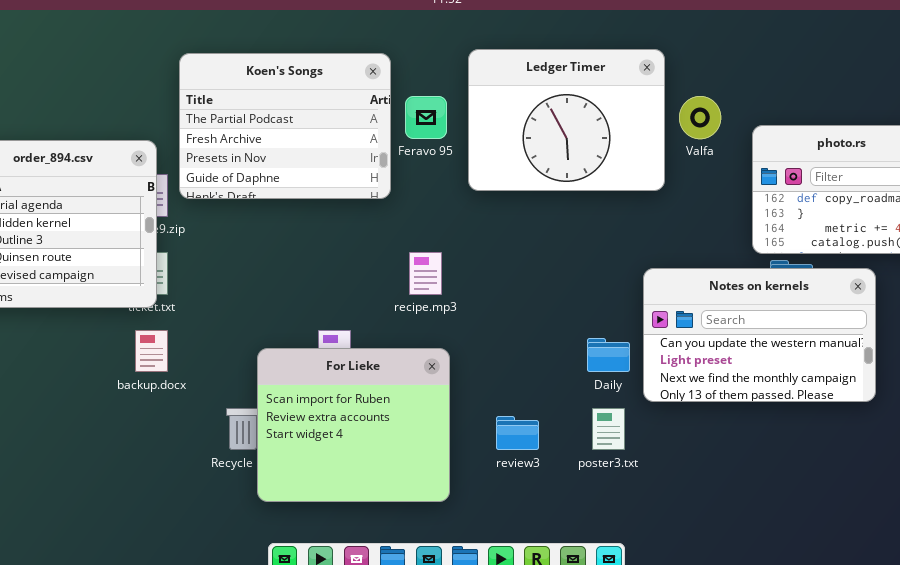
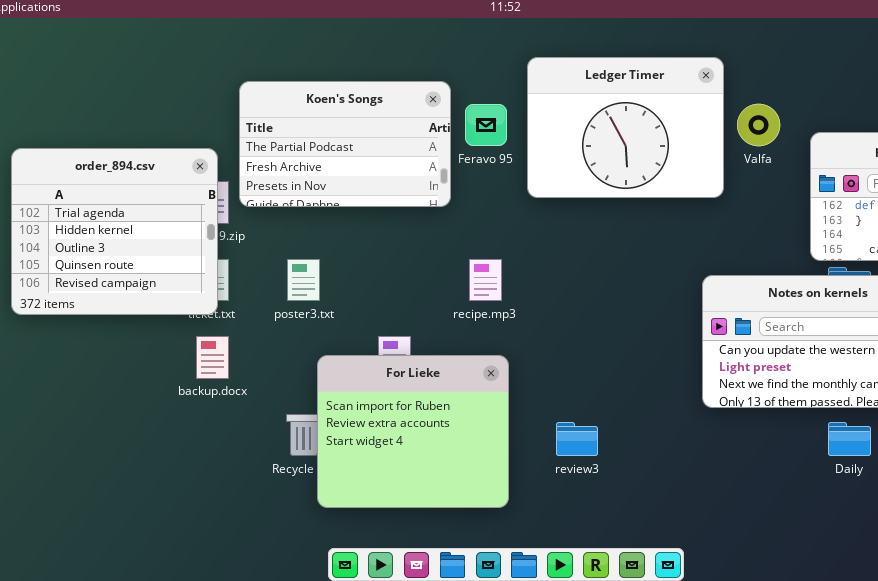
Koen's Songs: [179,53,391,199] -> [239,81,451,207], resized
Daily: [587,338,630,372] -> [828,422,871,456], moved
poster3.txt: [592,408,625,450] -> [287,259,320,301], moved

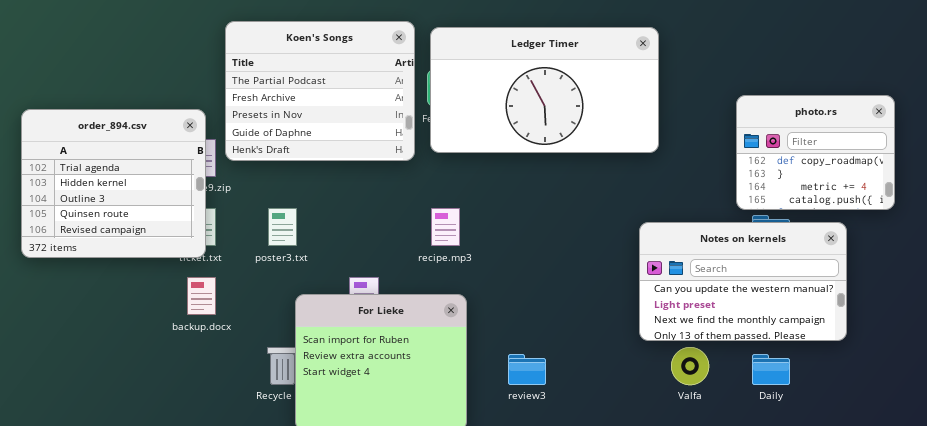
Ledger Timer: [527,57,724,198] -> [430,27,659,153], resized
Koen's Songs: [239,81,451,207] -> [225,21,415,161], resized
Valfa: [737,104,780,146] -> [671,347,709,385], moved

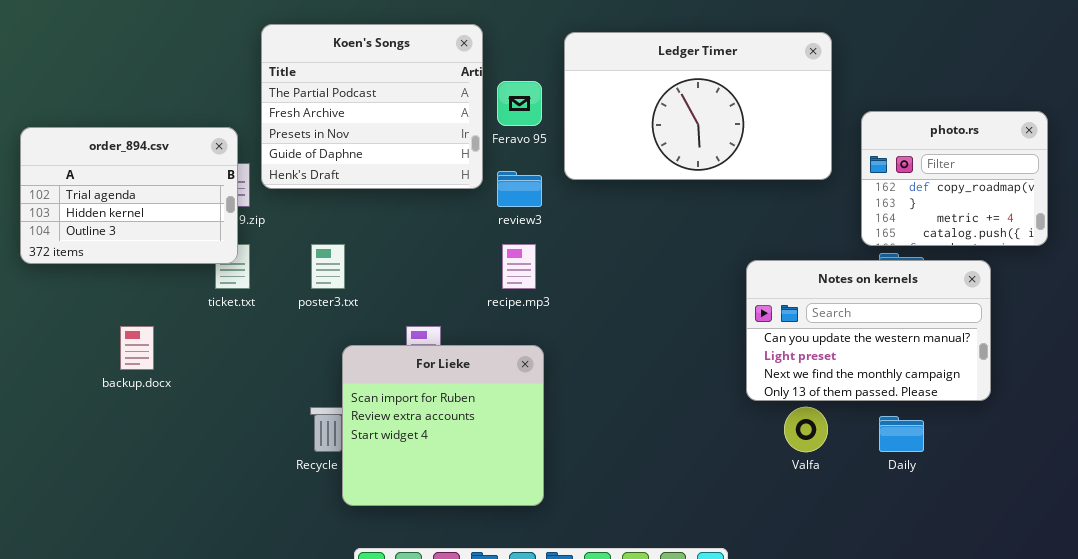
Ledger Timer: [430,27,659,153] -> [564,32,832,180], moved
order_894.csv: [21,109,206,258] -> [20,127,238,264], resized
backup.docx: [187,277,216,315] -> [120,326,154,370], moved
review3: [508,354,546,385] -> [497,171,542,207], moved

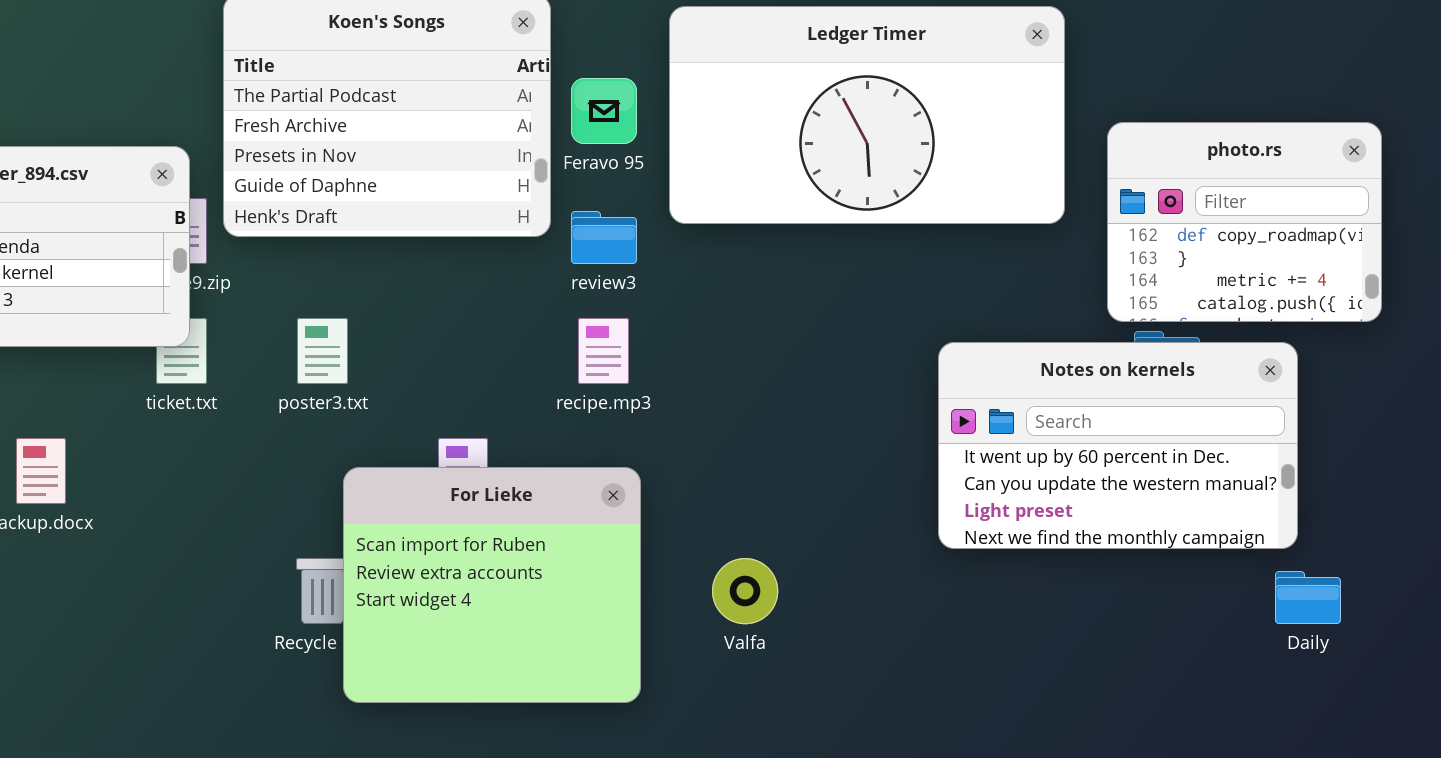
Notes on kernels: [746,260,991,401] -> [938,342,1298,549], scrolled up 1 row
Valfa: [784,407,828,452] -> [712,558,778,624], moved
Daily: [879,416,924,452] -> [1275,571,1341,624], moved

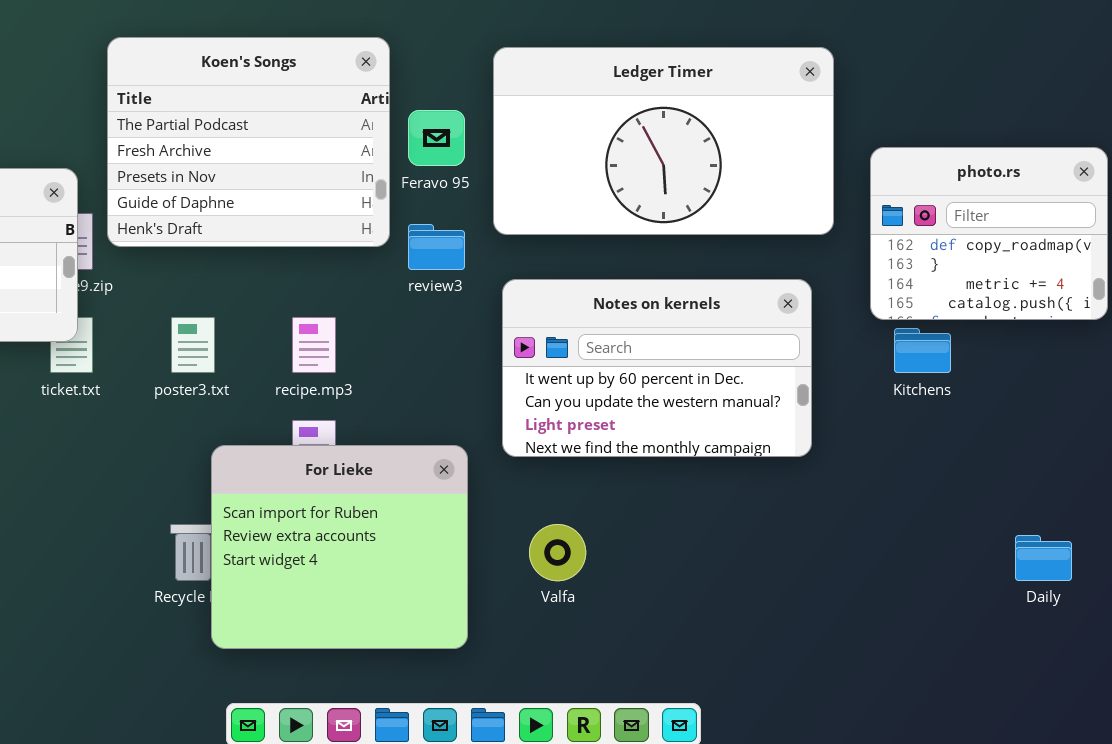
recipe.mp3: [578,318,629,384] -> [292,317,336,373], moved
Notes on kernels: [938,342,1298,549] -> [502,279,812,457], moved

